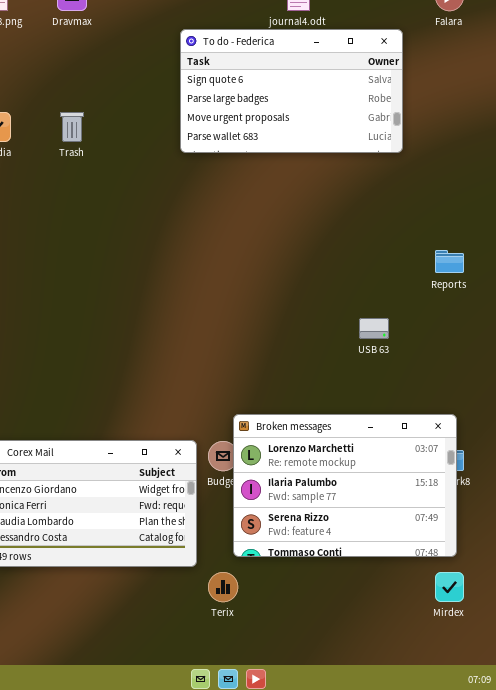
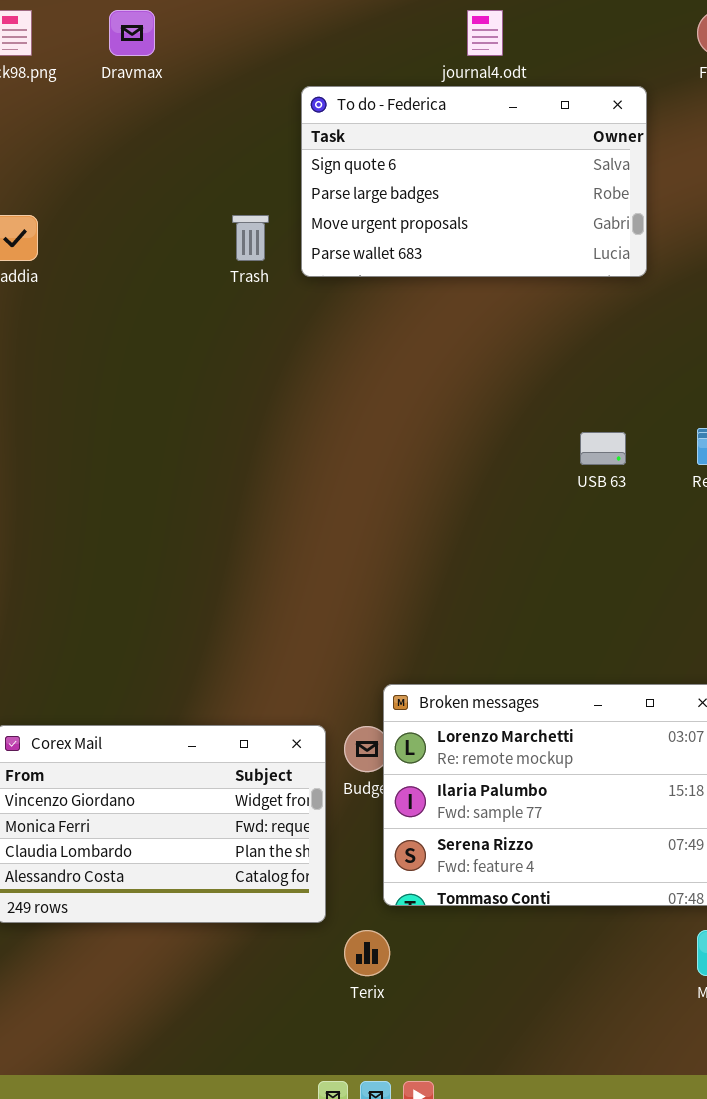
Trash: [60,112,84,142] -> [232,215,269,261], moved
USB 63: [359,318,389,339] -> [580,432,626,465], moved

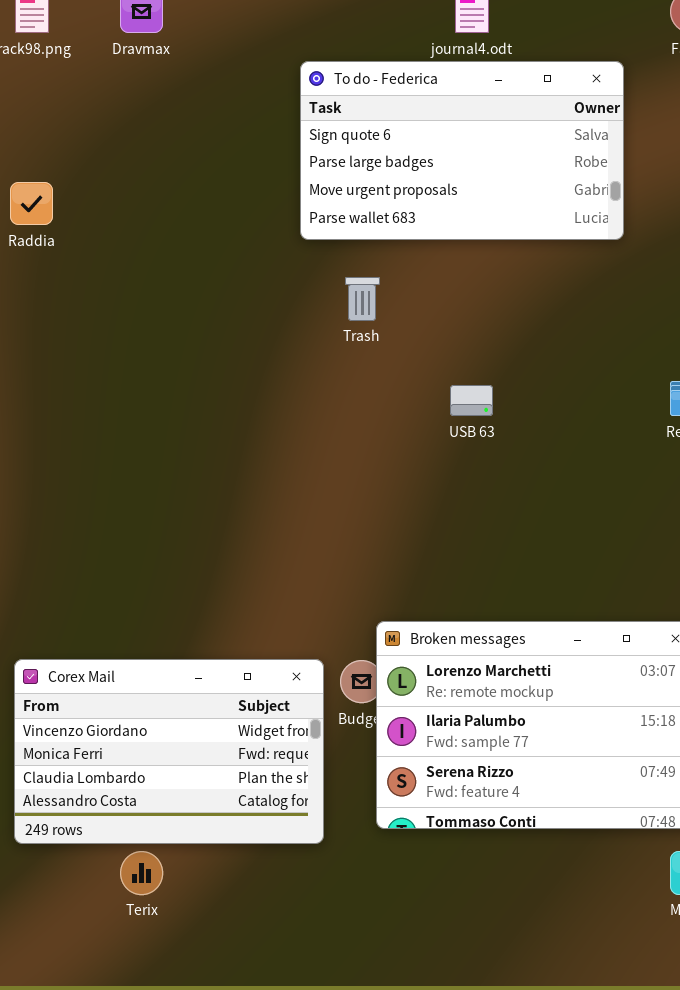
Trash: [232,215,269,261] -> [345,277,380,321], moved
USB 63: [580,432,626,465] -> [450,385,493,416], moved
Terix: [344,930,390,976] -> [120,851,163,895], moved

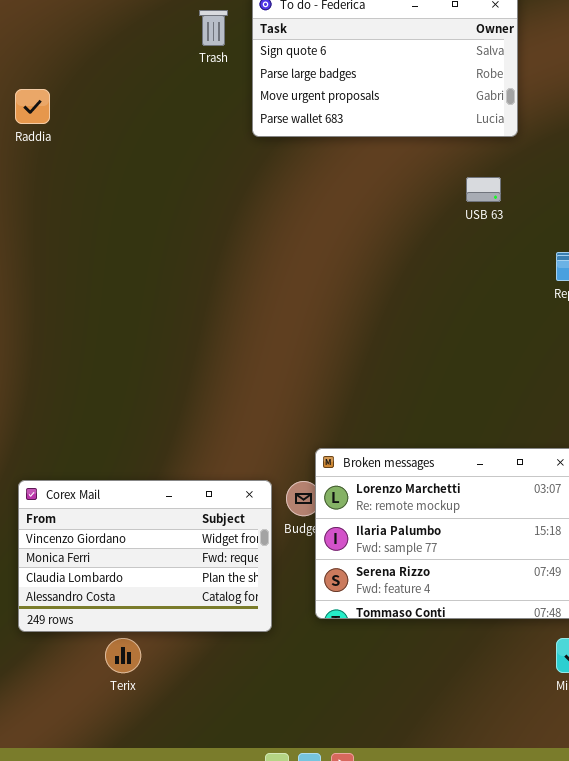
Trash: [345,277,380,321] -> [199,10,228,46], moved
USB 63: [450,385,493,416] -> [466,177,501,202], moved

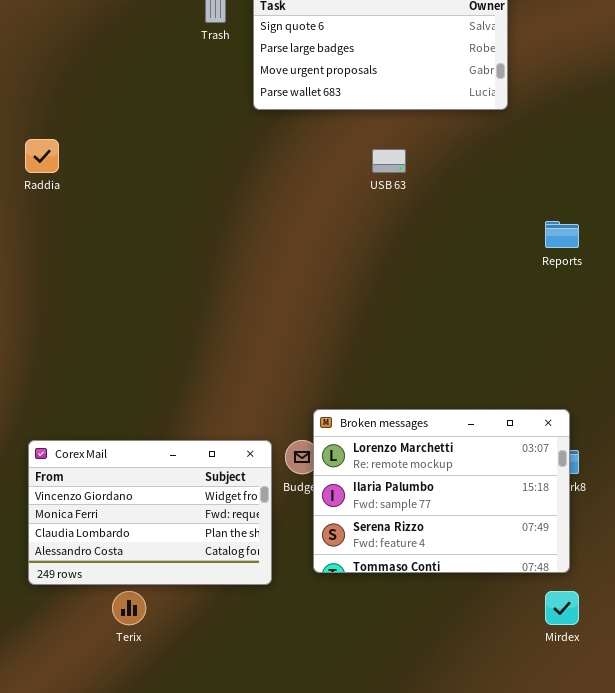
Raddia: [15,89,50,124] -> [25,139,59,173], moved
USB 63: [466,177,501,202] -> [372,149,406,173], moved

